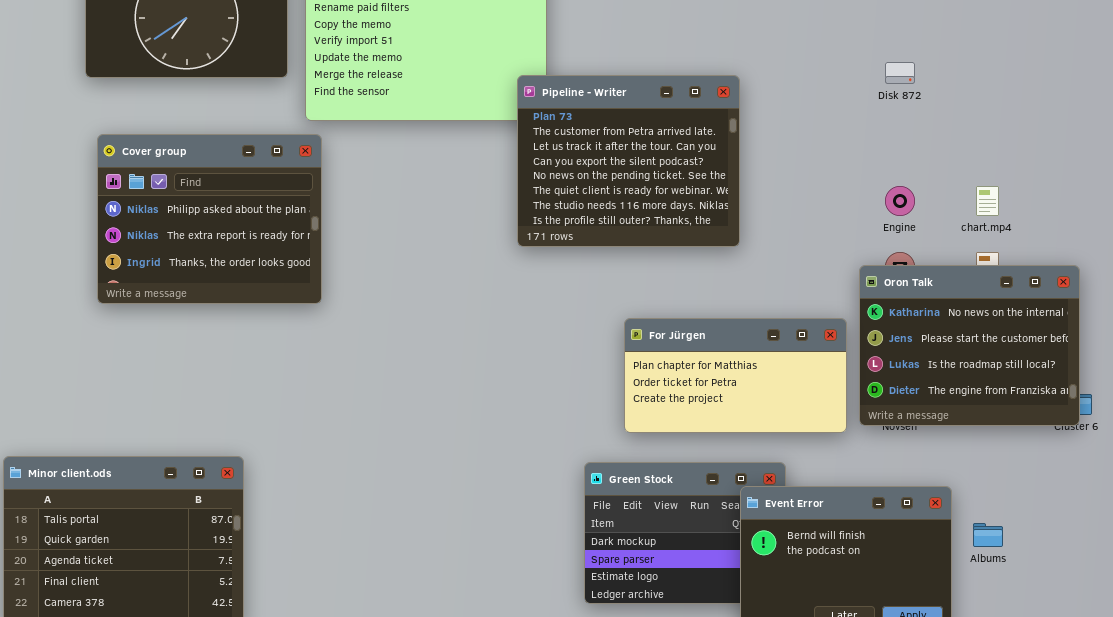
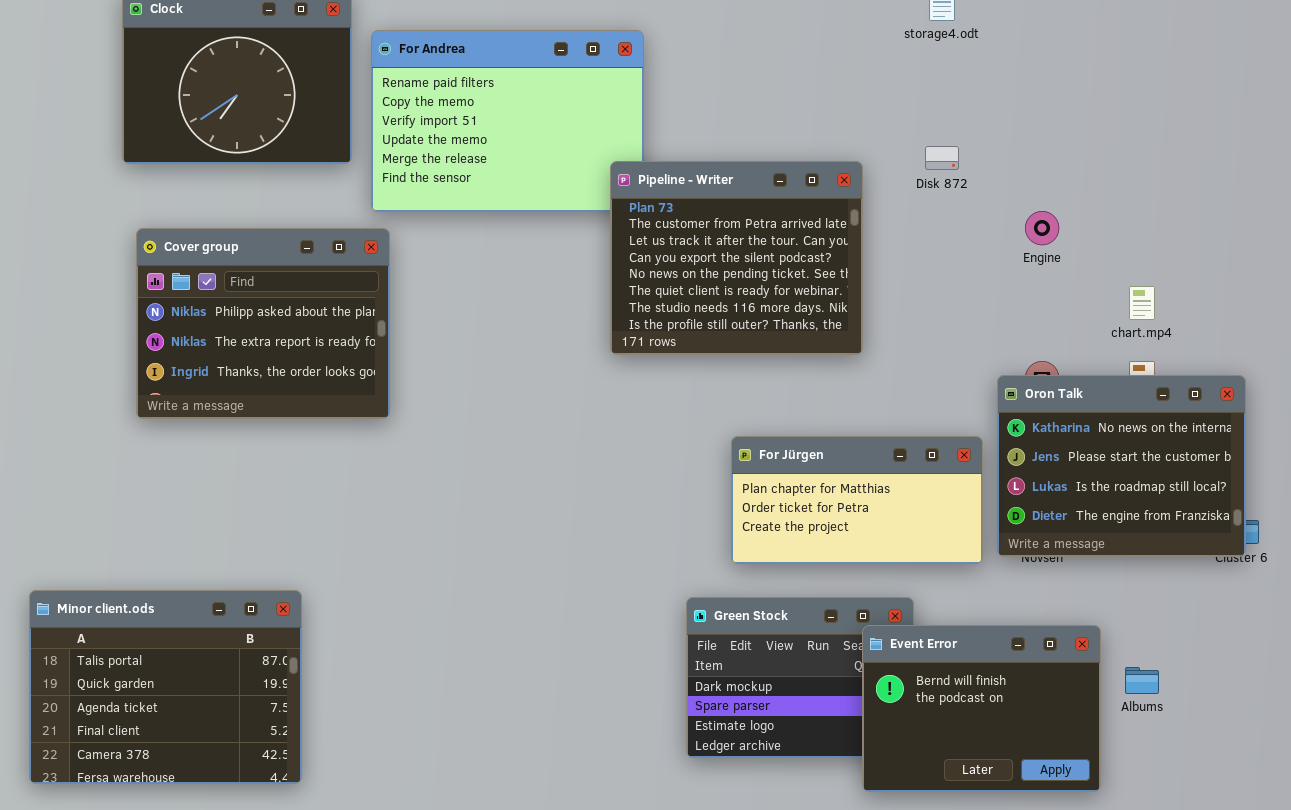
Disk 872: [885,62,915,84] -> [925,146,959,170], moved
Engine: [885,186,915,216] -> [1025,211,1059,245], moved

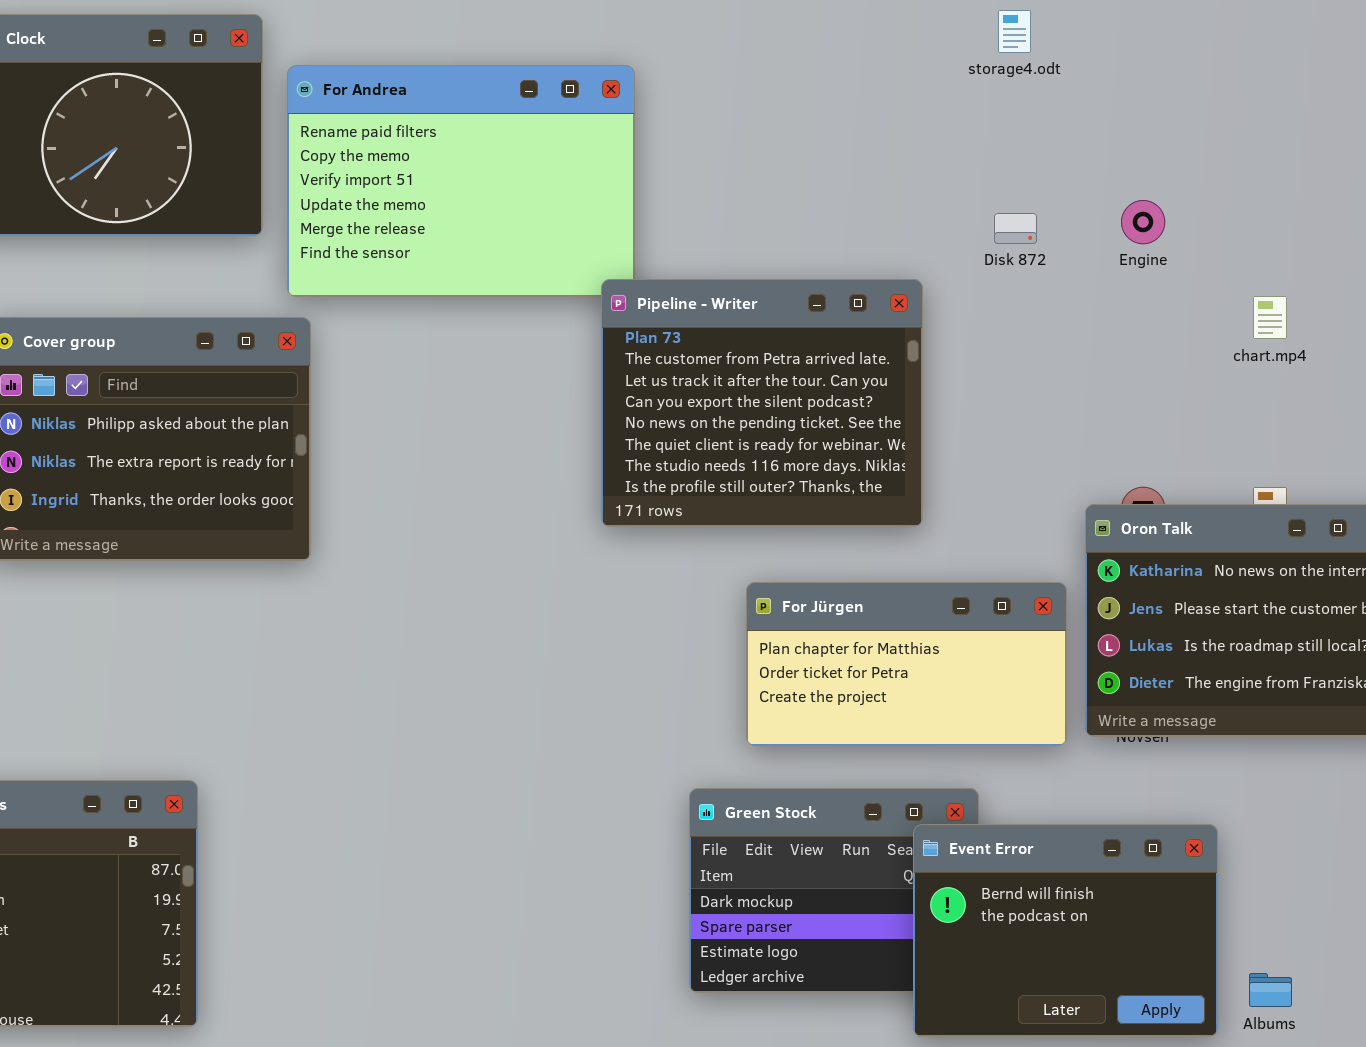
Pipeline - Writer: [610,161,863,355] -> [601,279,923,527], moved
Engine: [1025,211,1059,245] -> [1121,200,1165,244], moved
chart.mp4: [1129,286,1155,320] -> [1253,296,1287,339], moved
Albums: [1125,667,1159,694] -> [1249,973,1292,1007], moved

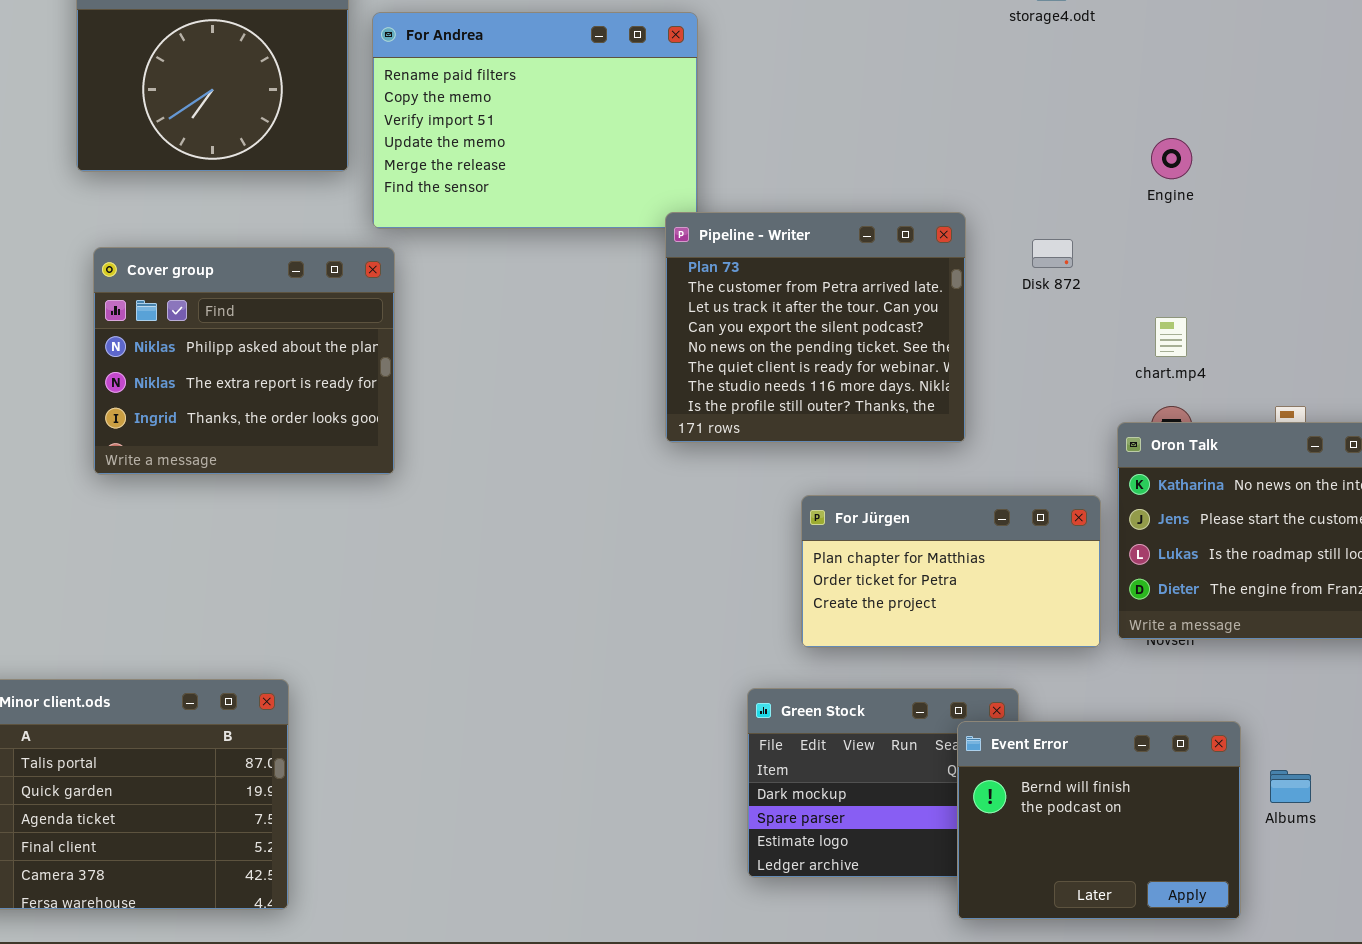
Disk 872: [994,213,1037,244] -> [1032,239,1073,268], moved
chart.mp4: [1253,296,1287,339] -> [1155,317,1187,357], moved
Albums: [1249,973,1292,1007] -> [1270,770,1311,803], moved

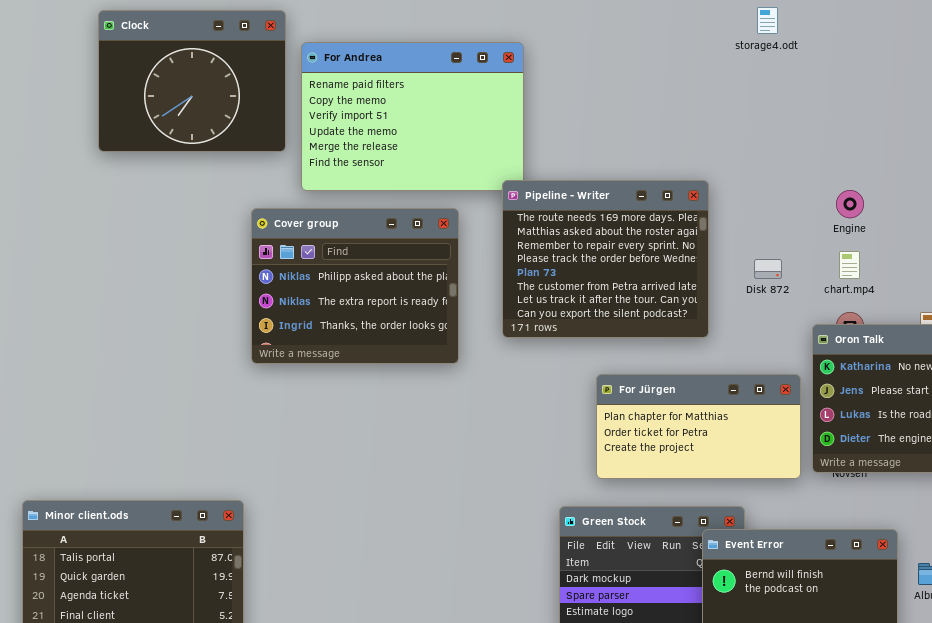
Engine: [1151,138,1192,179] -> [836,190,864,218], moved
Pipeline - Writer: [665,212,966,443] -> [502,180,709,338], scrolled up 4 rows
Disk 872: [1032,239,1073,268] -> [754,259,782,279], moved
Cover group: [93,247,395,475] -> [251,208,459,364], moved

